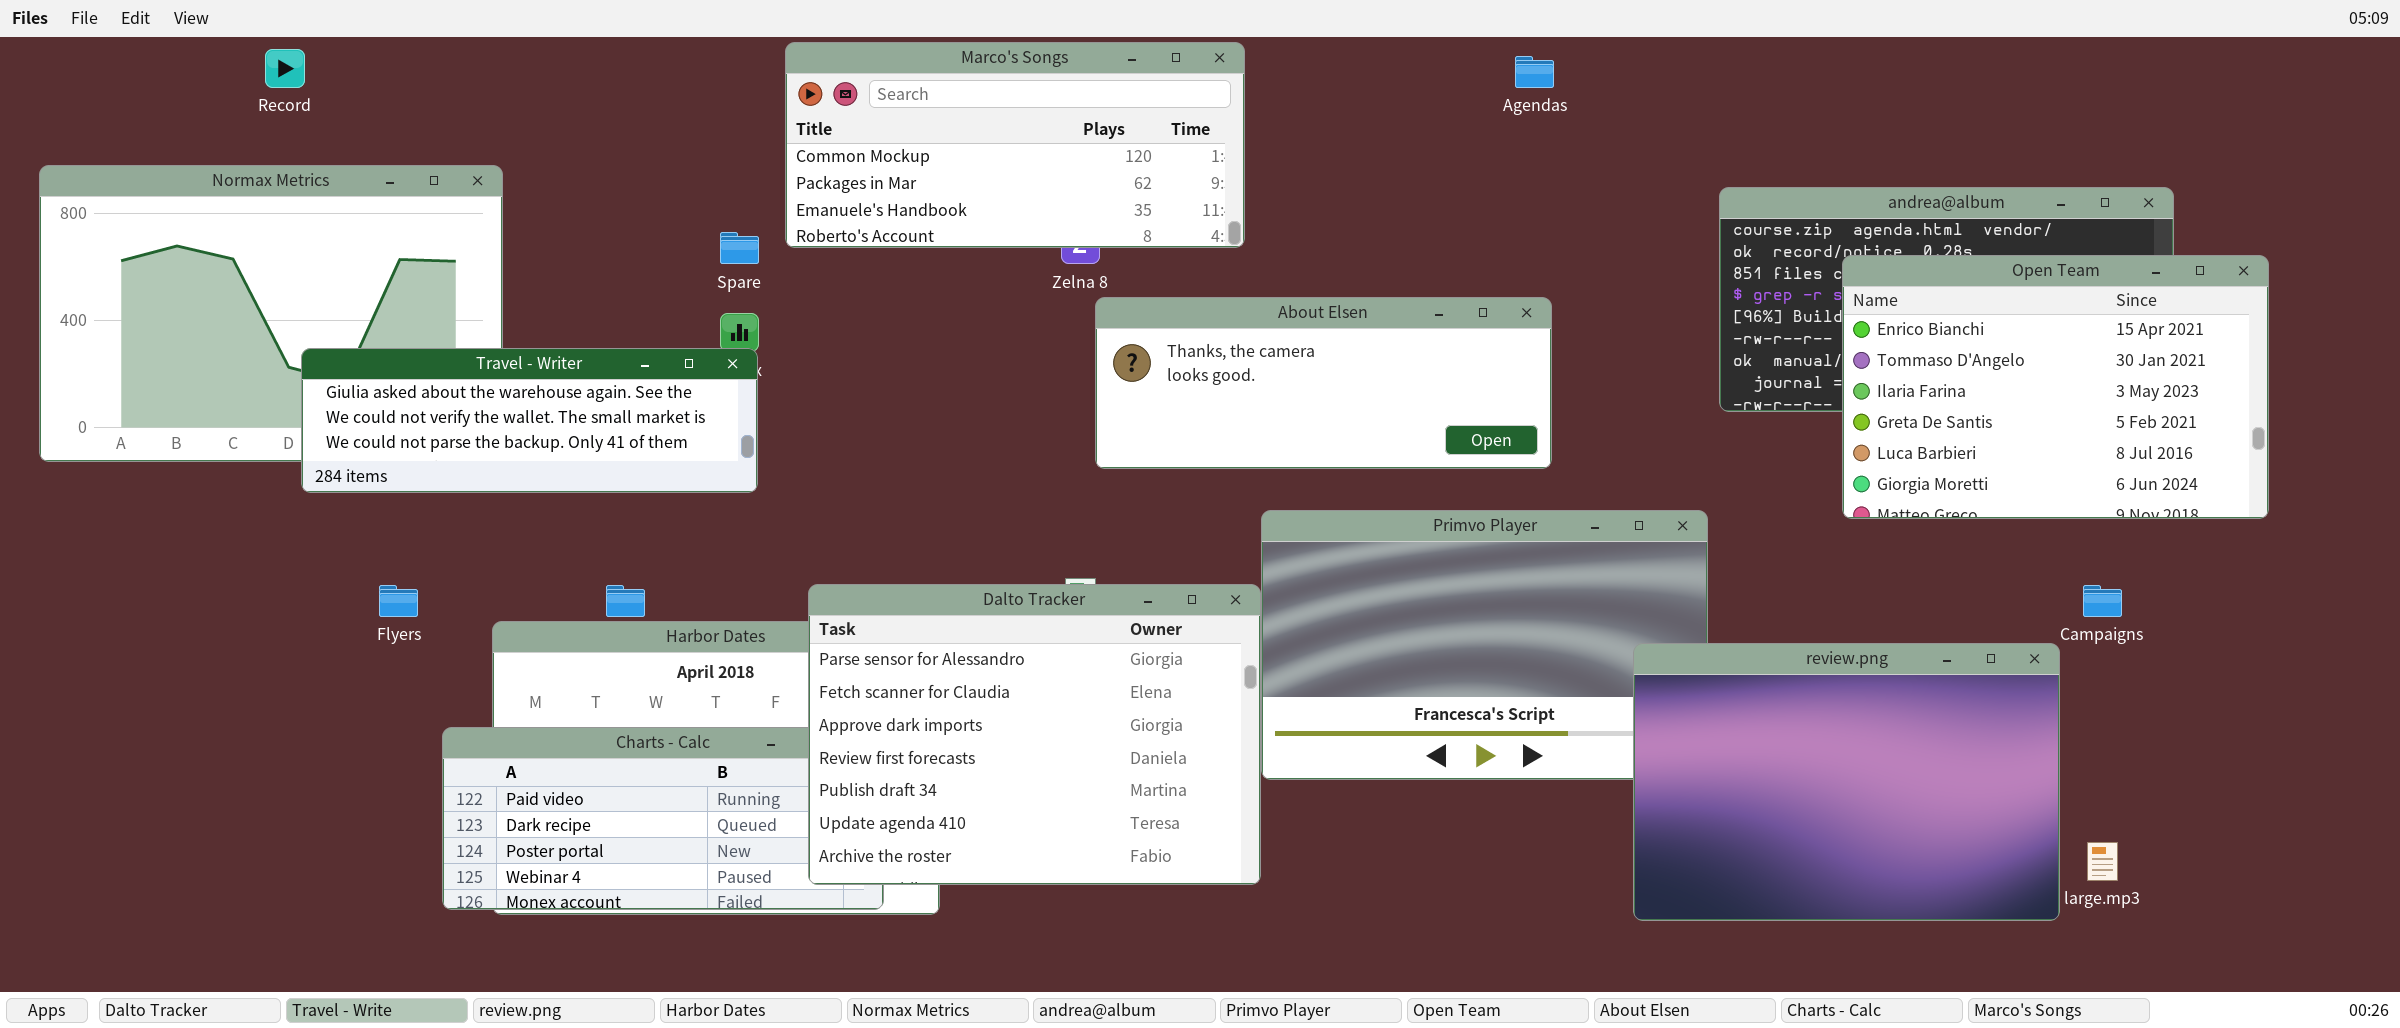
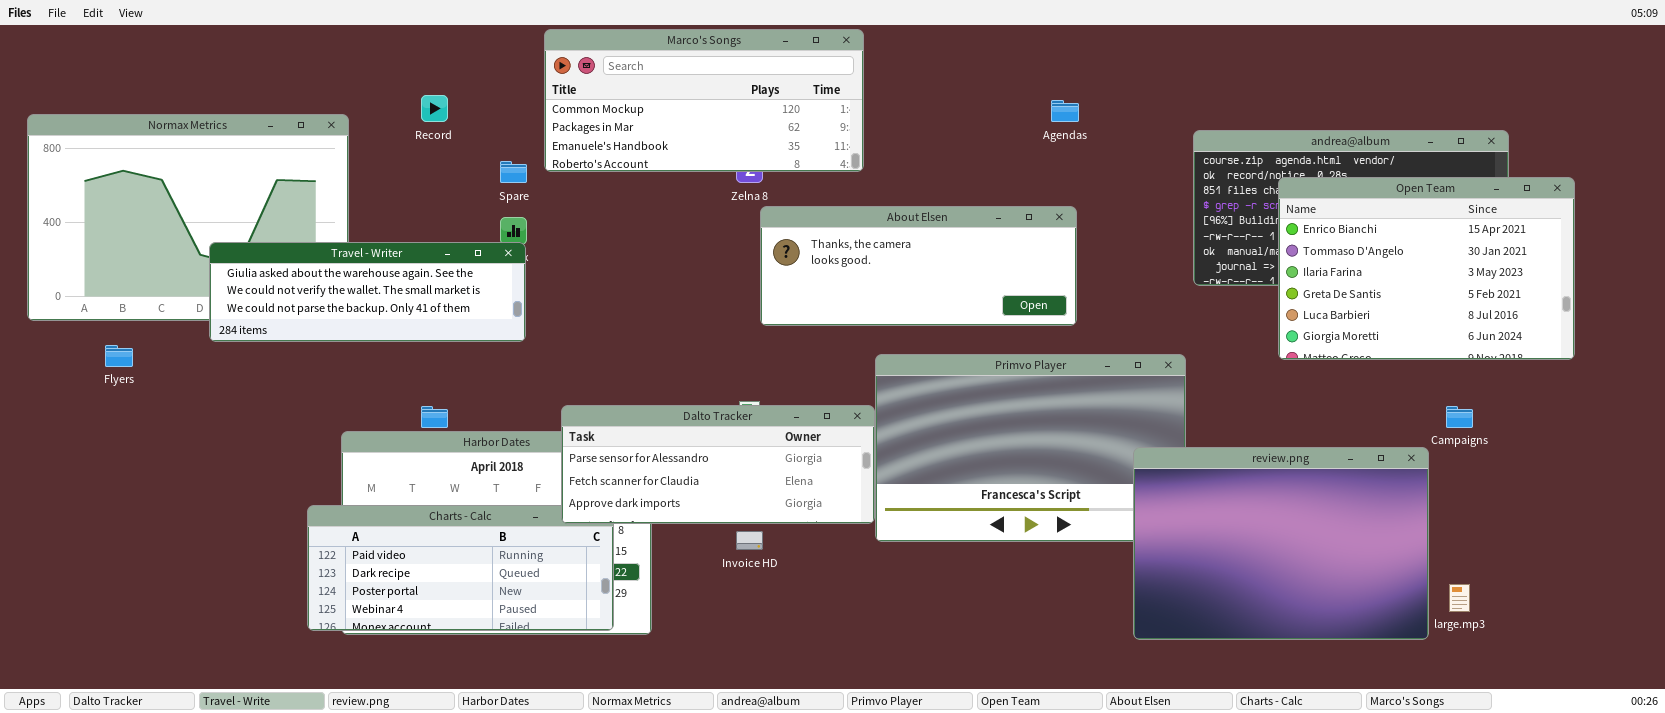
Record: [265,49,305,88] -> [421,95,448,122], moved
Agendas: [1515,56,1554,88] -> [1051,100,1079,122], moved
Dalto Tracker: [808,584,1261,885] -> [561,405,875,524], resized
Flyers: [379,585,418,617] -> [105,345,133,367], moved

